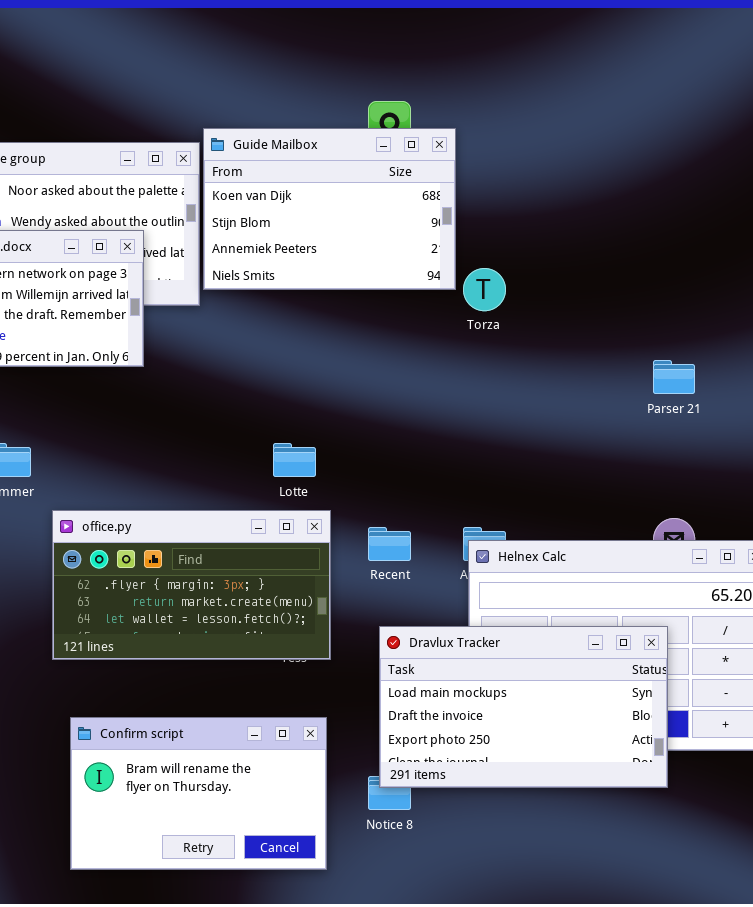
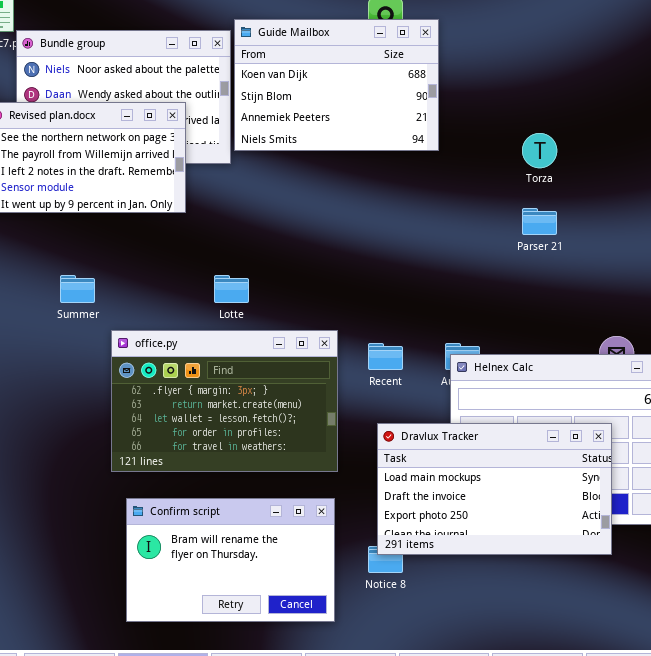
Torza: [463,268,506,311] -> [522,133,557,168], moved
Parser 21: [653,360,695,394] -> [522,208,557,235], moved
Lotte: [273,443,316,477] -> [214,275,249,303], moved
office.py: [52,510,331,660] -> [111,330,338,472], resized

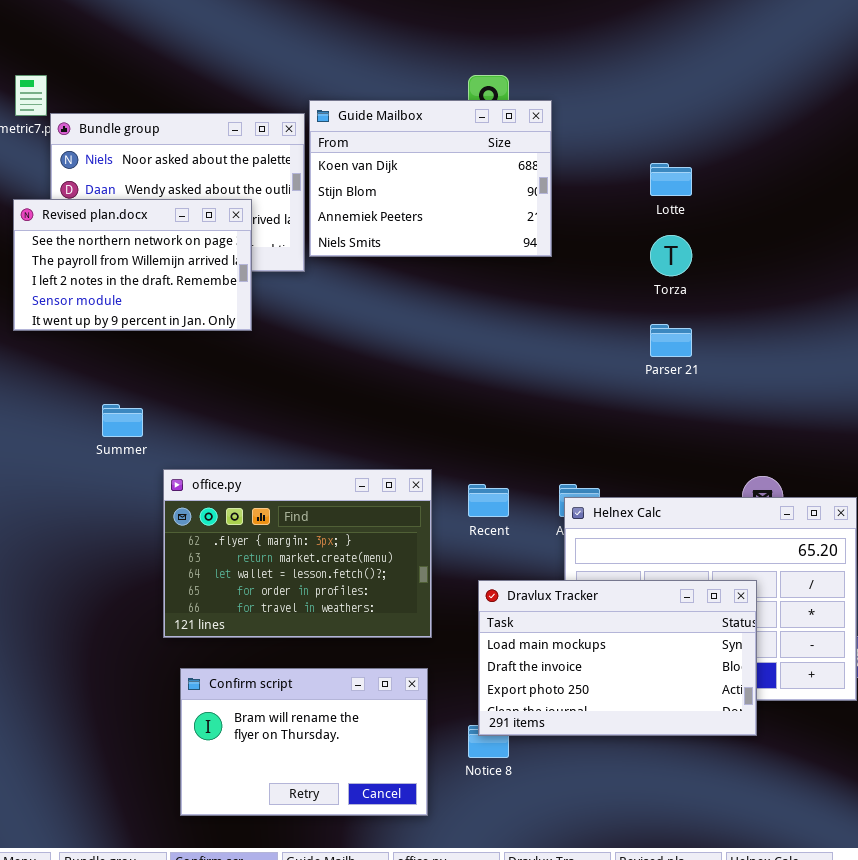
Lotte: [214,275,249,303] -> [650,163,692,196], moved

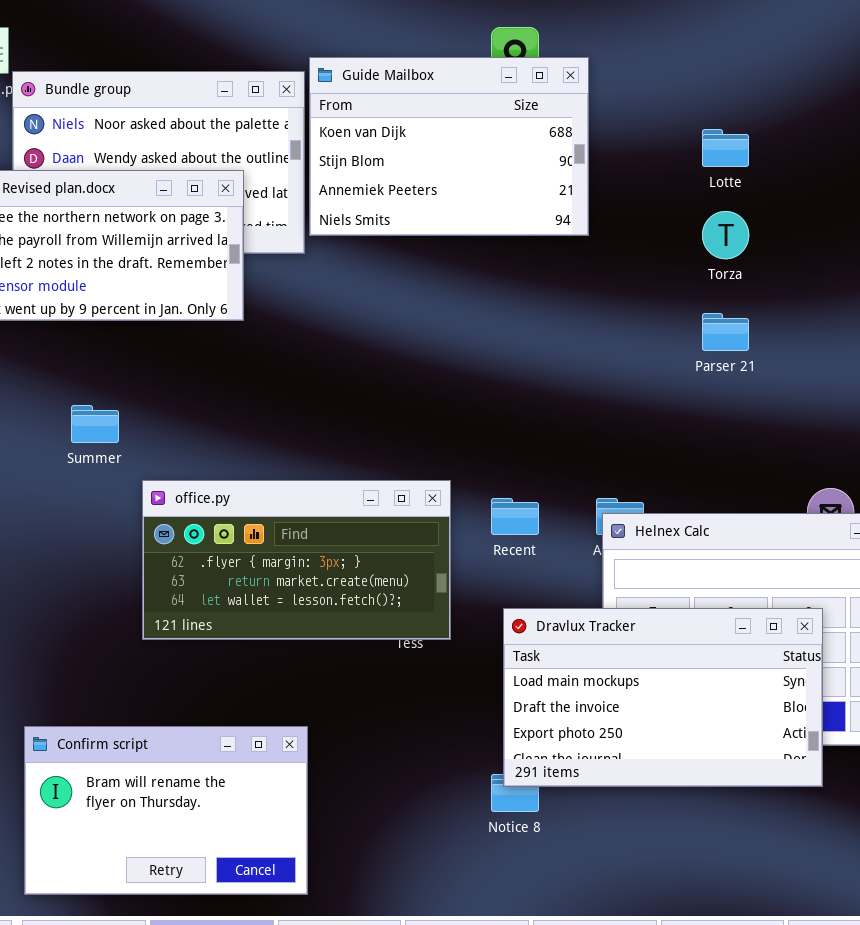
office.py: [163,469,432,638] -> [142,480,451,640], resized
Confirm script: [180,668,428,816] -> [24,726,308,895], moved

